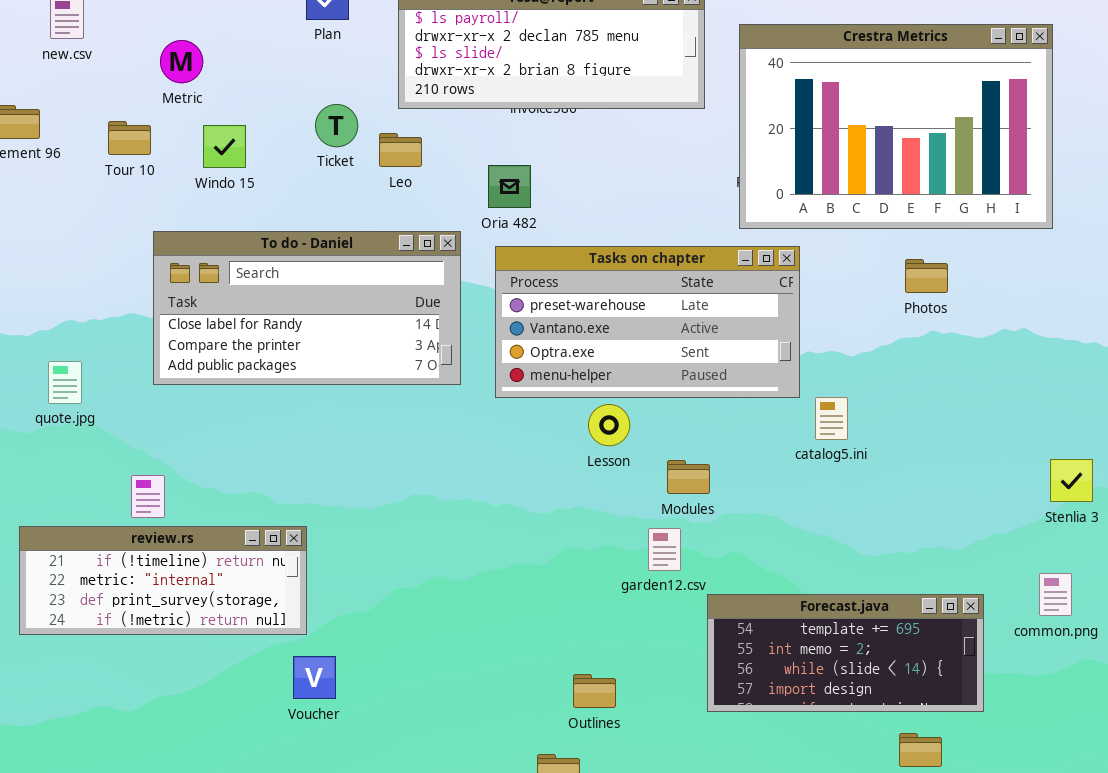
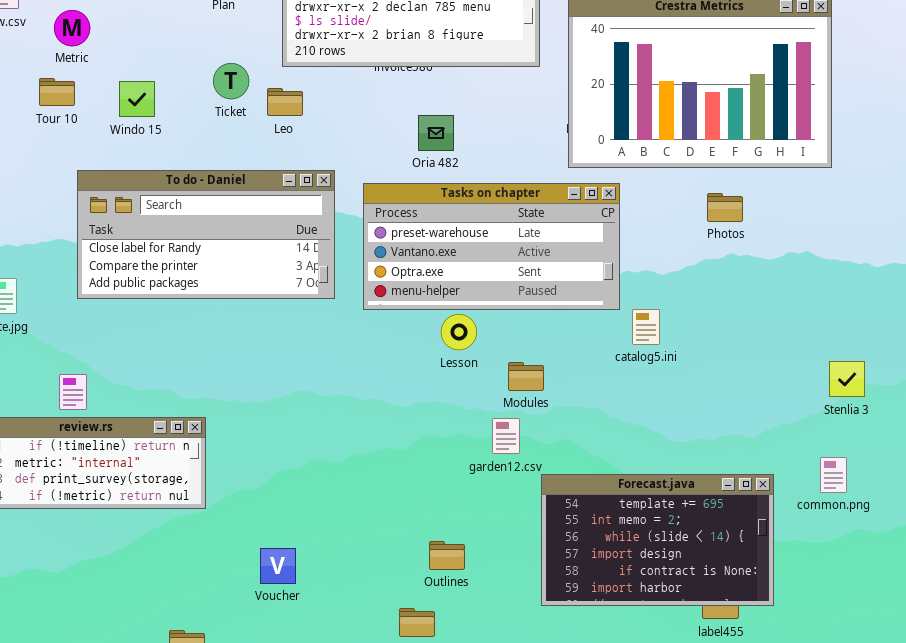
Metric: [160,40,203,83] -> [54,10,90,46], moved
Oria 482: [488,165,531,208] -> [418,115,454,151], moved
Forecast.java: [707,594,984,712] -> [541,474,774,606], resized
Voucher: [293,656,336,699] -> [260,548,296,584], moved

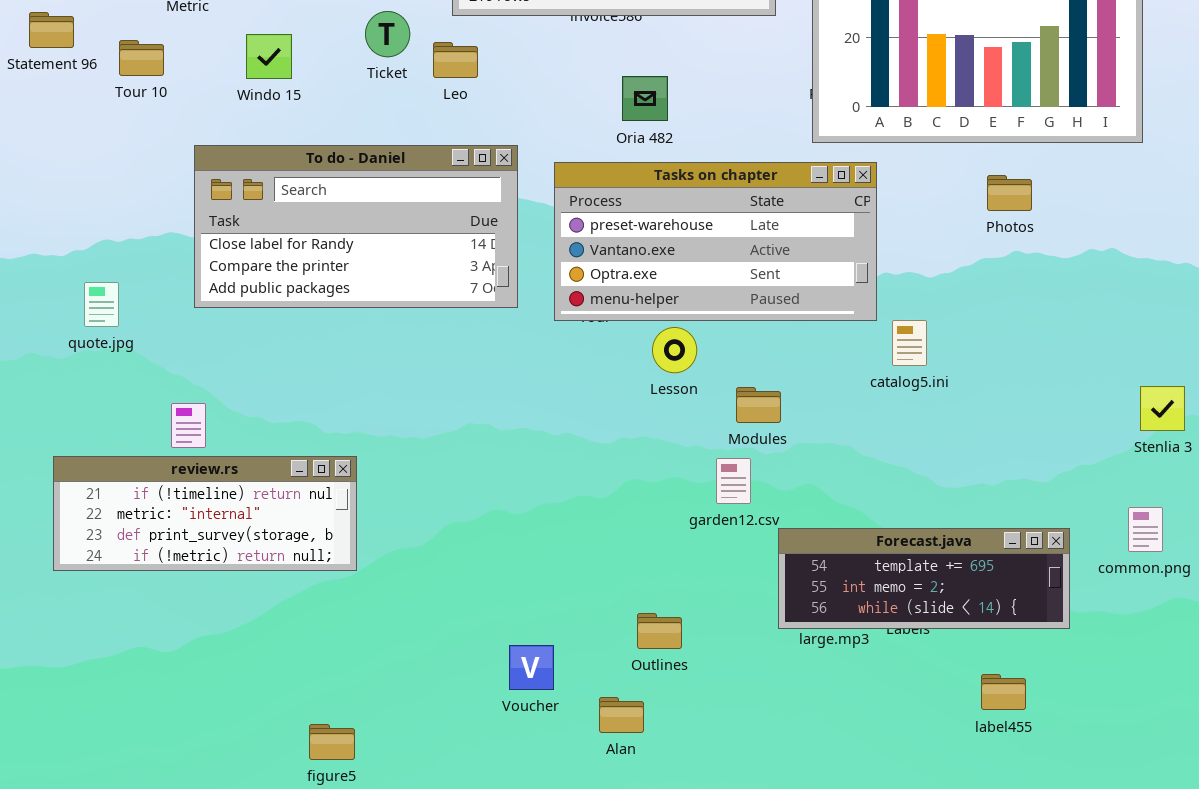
Tour 10: [39,78,75,106] -> [119,40,164,76], moved
Forecast.java: [541,474,774,606] -> [778,528,1070,629], resized
Voucher: [260,548,296,584] -> [509,645,554,690], moved

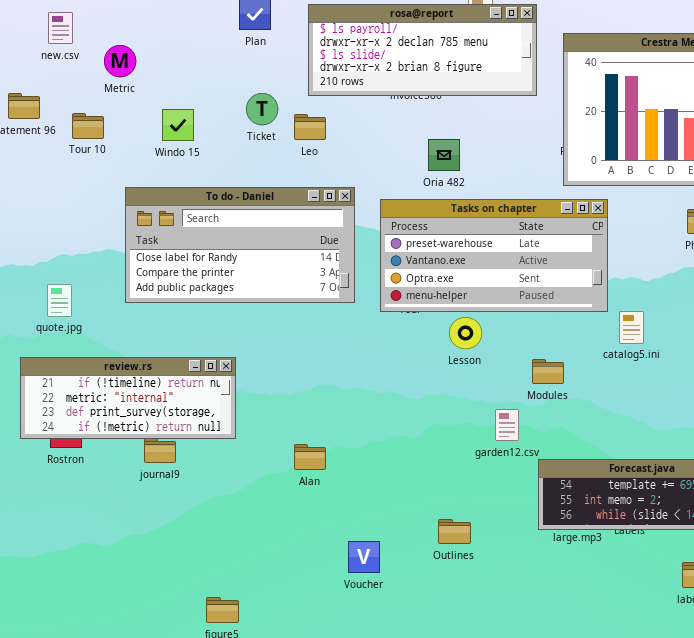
Modules: [736,387,781,423] -> [532,359,564,384], moved
review.rs: [53,456,357,571] -> [20,357,236,439], moved
Alan: [599,697,644,733] -> [294,444,326,470], moved

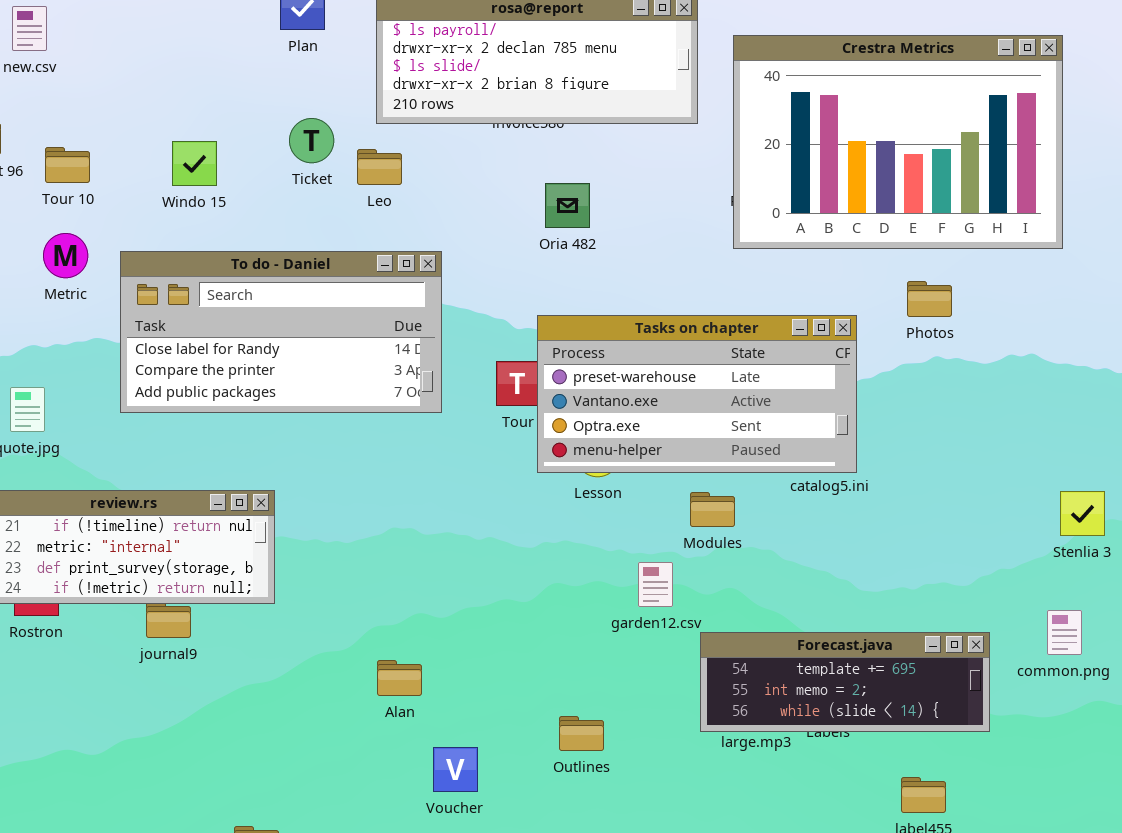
Metric: [104,45,136,77] -> [43,233,88,278], moved
Tasks on chapter: [380,199,608,312] -> [537,315,857,473], moved
Alan: [294,444,326,470] -> [377,660,422,696], moved

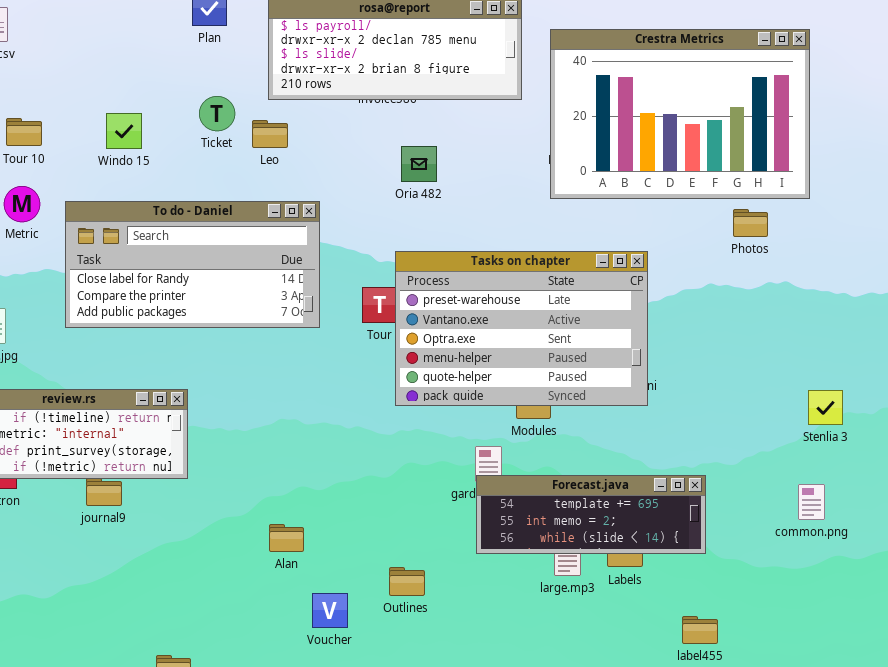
Photos: [907,281,952,317] -> [733,209,768,237], moved
Tasks on chapter: [537,315,857,473] -> [395,251,648,406], resized
Forecast.java: [700,632,990,732] -> [476,475,706,554], moved
Outlines: [559,716,604,751] -> [389,567,425,596], moved

